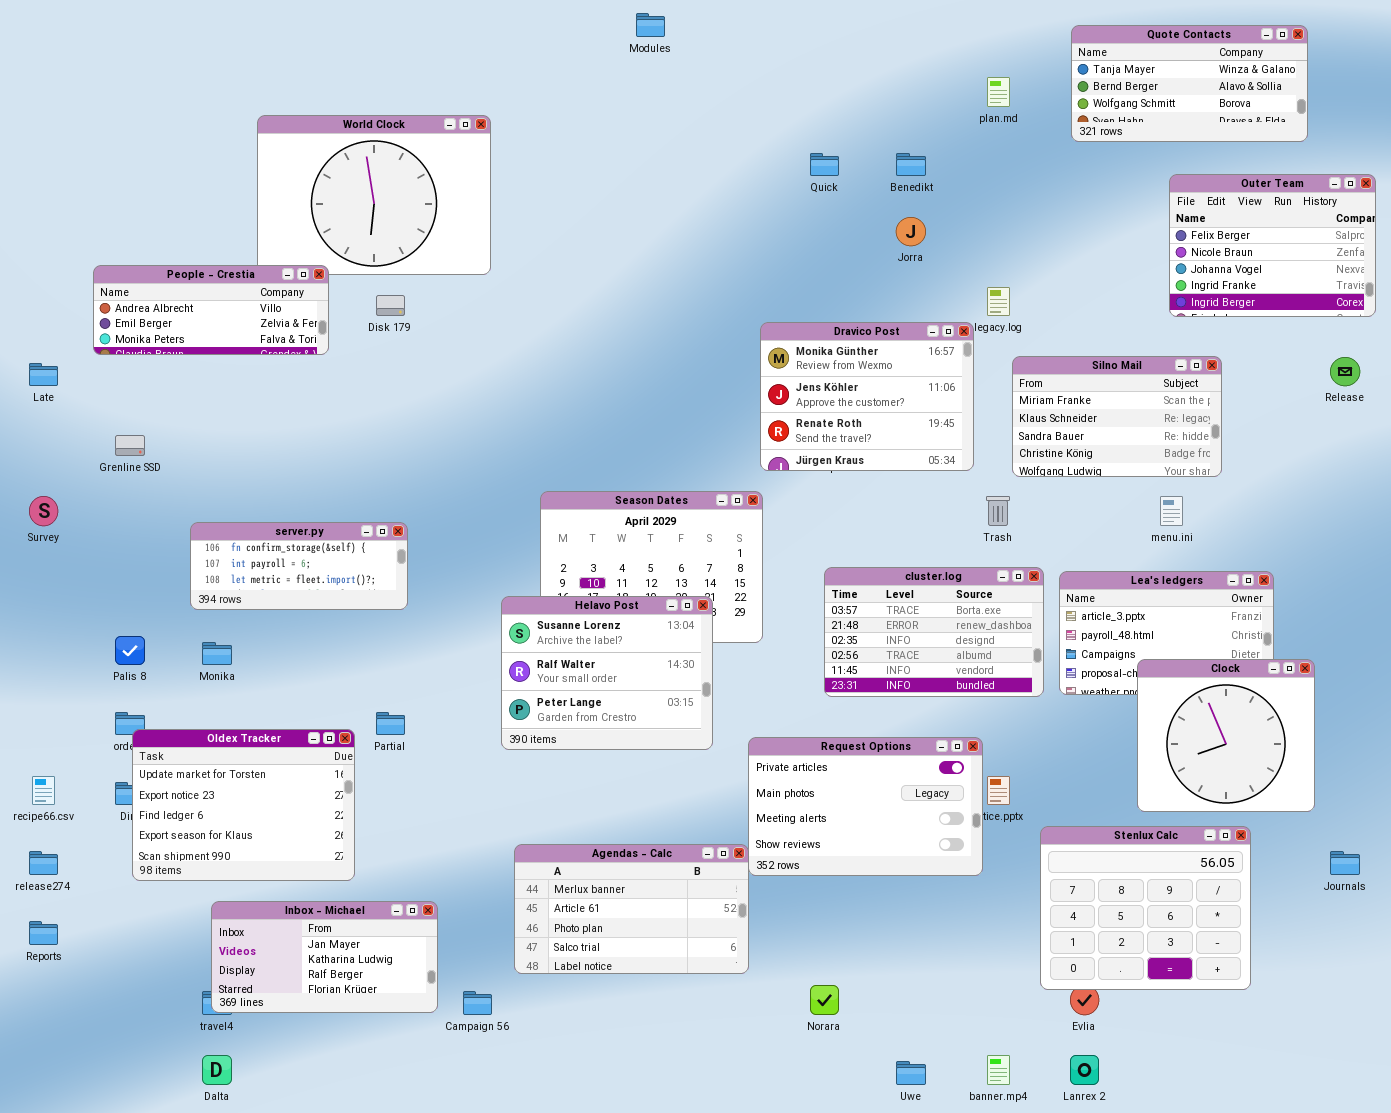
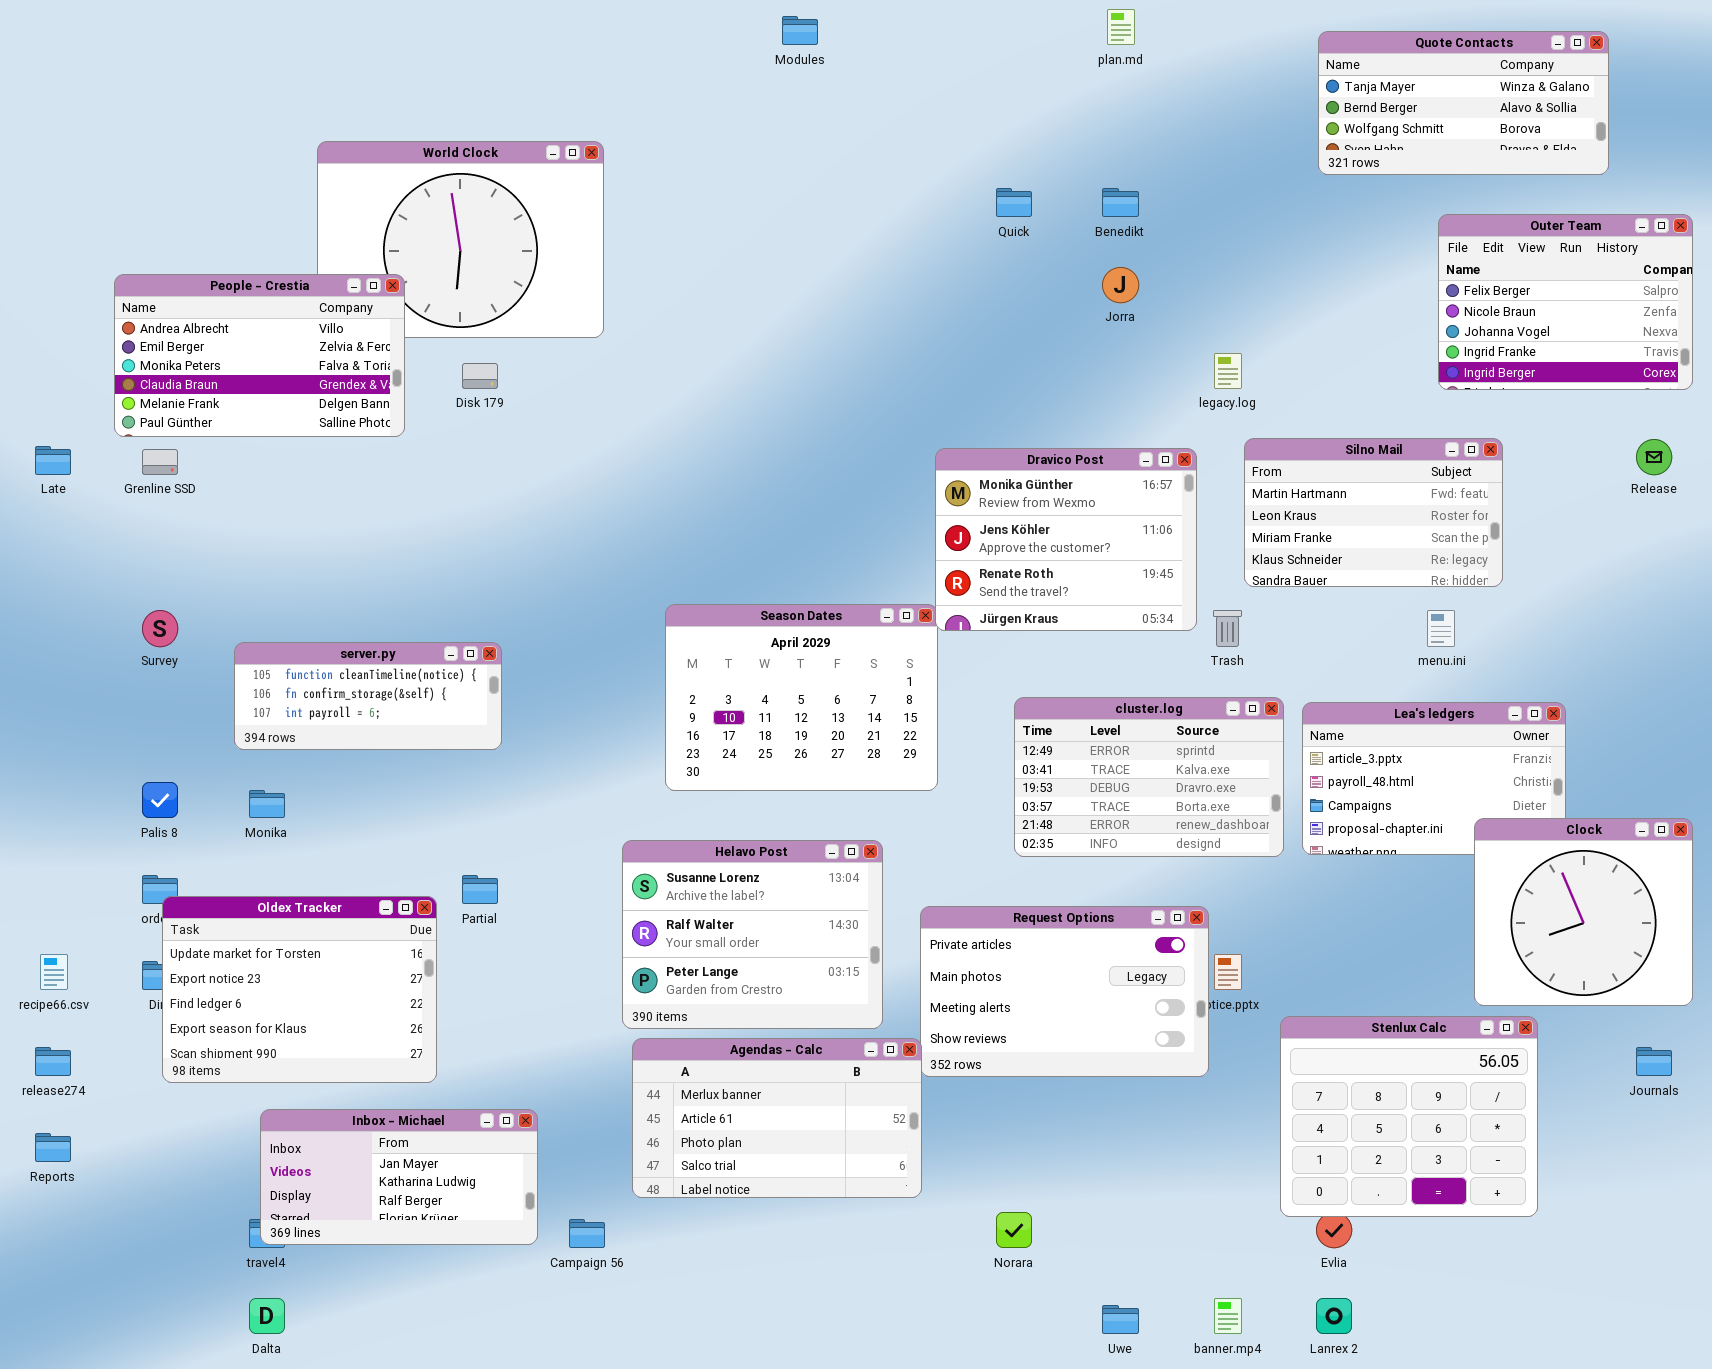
plan.md: [987,77,1010,107] -> [1107,9,1135,45], moved
People - Crestia: [93,265,329,355] -> [114,274,405,437], resized
Dravico Post: [760,322,974,471] -> [935,448,1197,631], moved
Silno Mail: [1012,356,1222,477] -> [1244,438,1503,587], scrolled up 2 rows
Grenline SSD: [115,435,145,456] -> [142,449,178,475], moved
Survey: [29,496,58,526] -> [142,610,178,647], moved
server.py: [190,522,408,610] -> [234,642,502,750], scrolled up 1 row
cluster.log: [824,567,1044,697] -> [1014,697,1284,857], scrolled up 3 rows
Helavo Post: [501,596,713,750] -> [622,840,883,1029], moved
Clock: [1137,659,1315,812] -> [1474,818,1693,1006], moved

